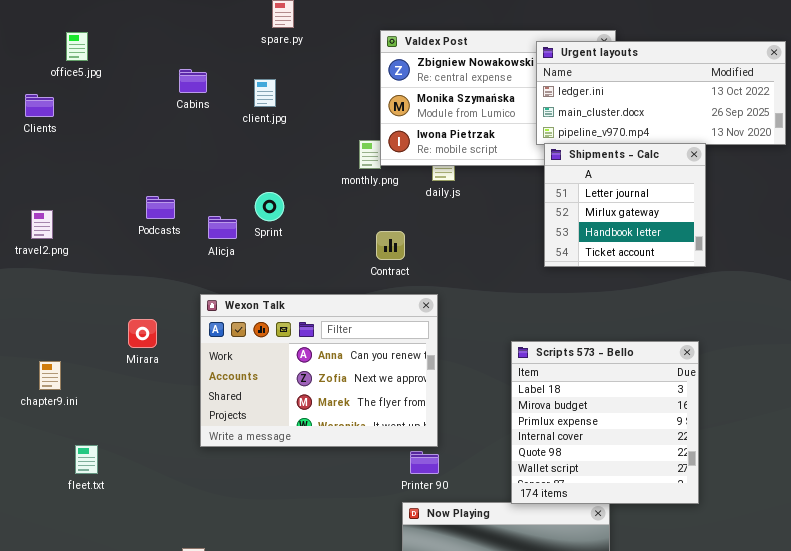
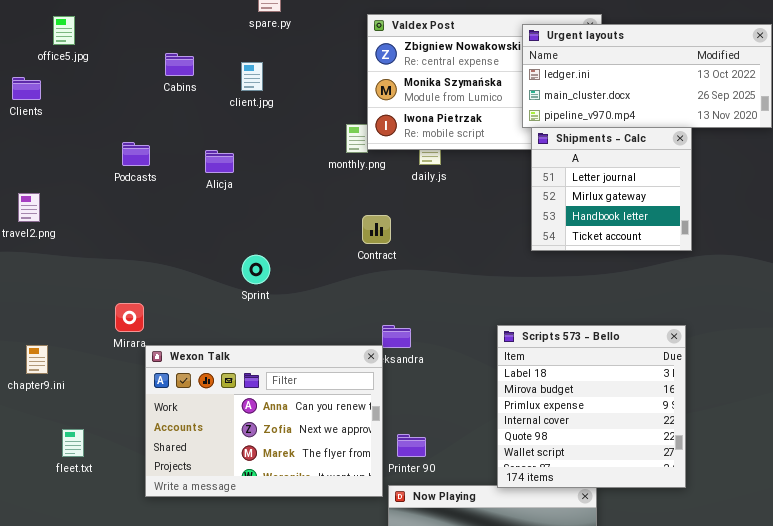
Sprint: [255,192,284,221] -> [242,255,270,284], moved
Podcasts: [146,196,175,219] -> [122,142,150,166], moved
Alicja: [208,216,237,239] -> [205,150,234,173], moved
Wexon Talk: [200,294,438,447] -> [145,345,383,497], moved

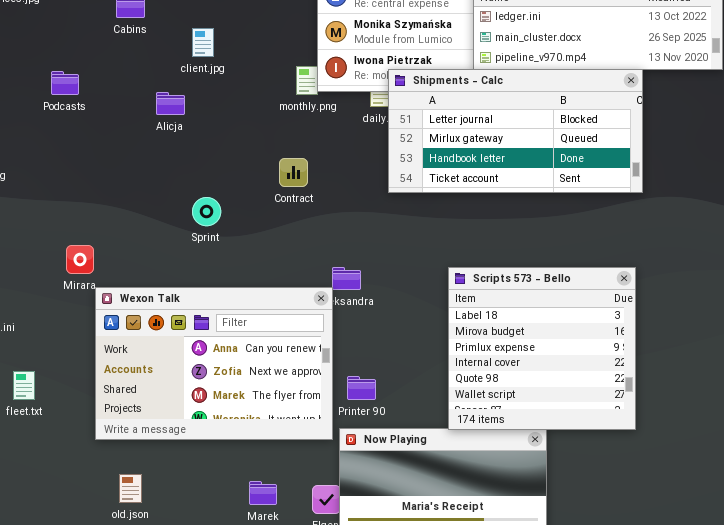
client.jpg: [241,62,263,91] -> [192,28,214,57], moved
Shipments - Calc: [531,127,692,251] -> [388,69,643,193], resized
Podcasts: [122,142,150,166] -> [51,71,79,95], moved
Contract: [362,215,391,244] -> [279,158,308,187], moved

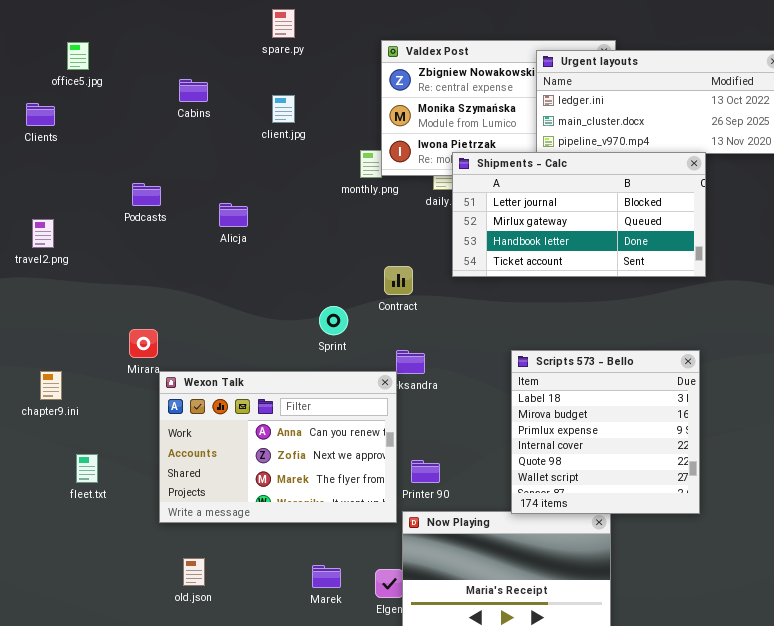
client.jpg: [192,28,214,57] -> [272,95,295,123], moved
Podcasts: [51,71,79,95] -> [132,183,161,206], moved
Alicja: [156,92,185,115] -> [219,203,248,227], moved
Contract: [279,158,308,187] -> [384,266,413,295], moved
Sprint: [192,197,221,226] -> [319,306,348,335], moved

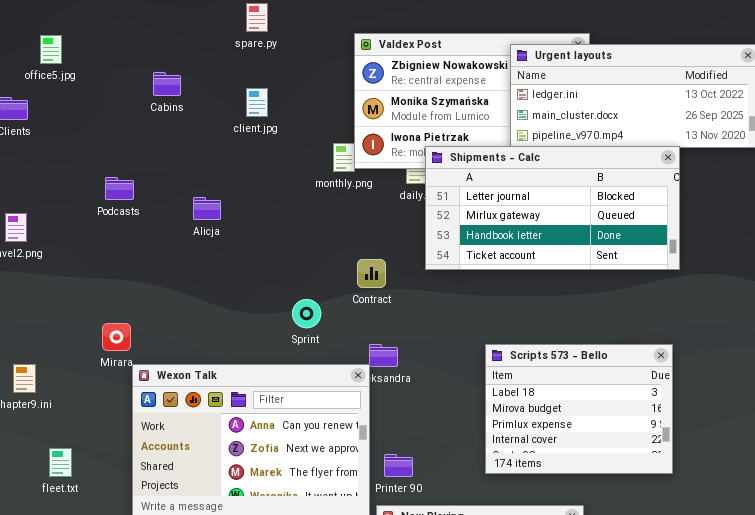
Scripts 573 - Bello: [511,350,700,514] -> [485,344,673,474], resized

